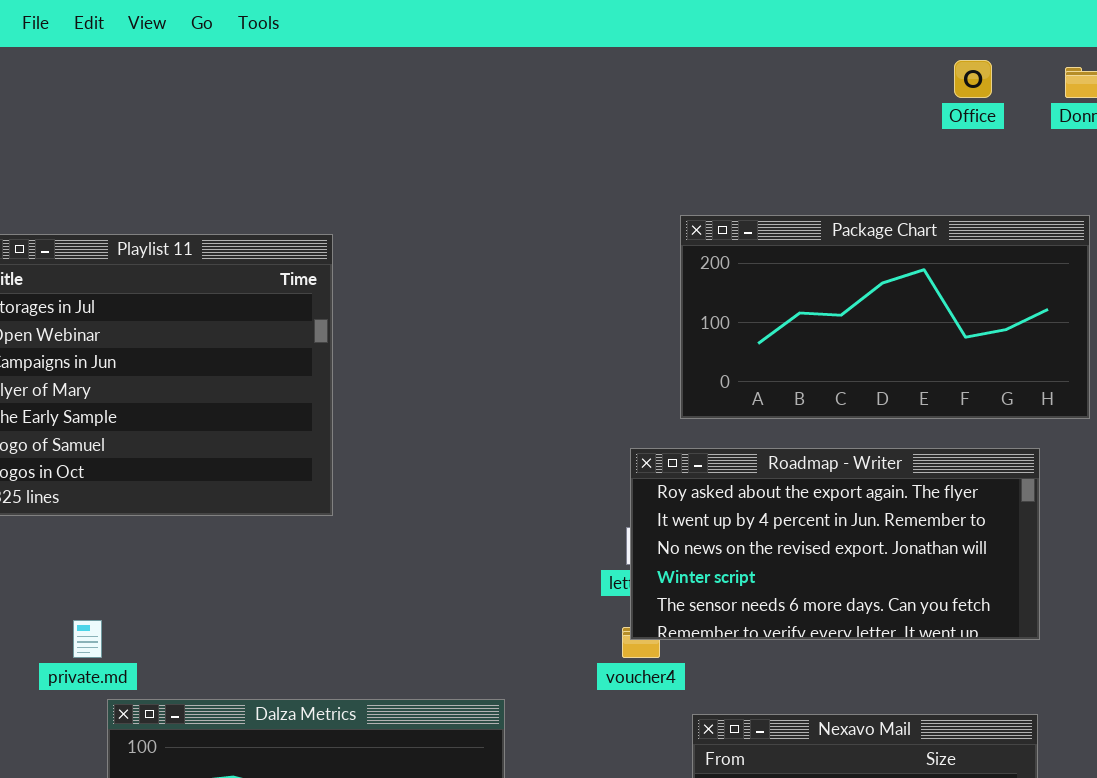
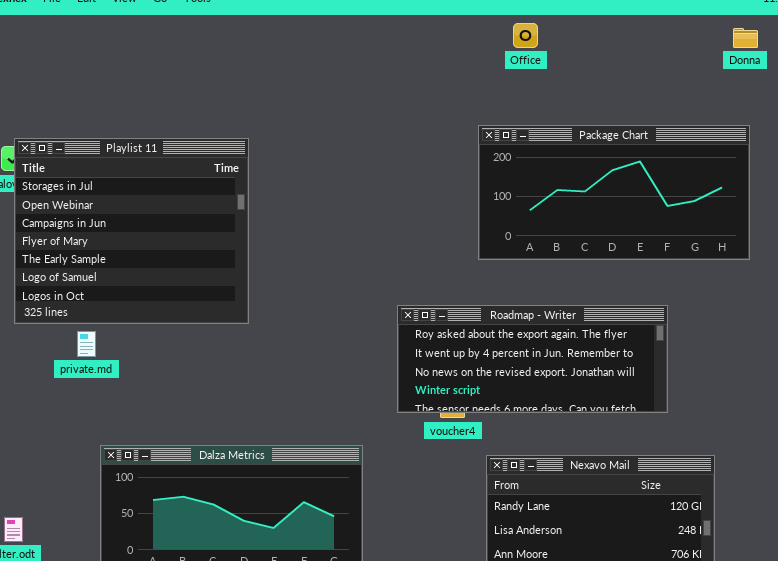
Office: [954,60,992,98] -> [513,23,538,48], moved
Roadmap - Writer: [630,448,1040,640] -> [397,305,668,413], moved, resized
private.md: [73,620,102,658] -> [77,331,96,357], moved

